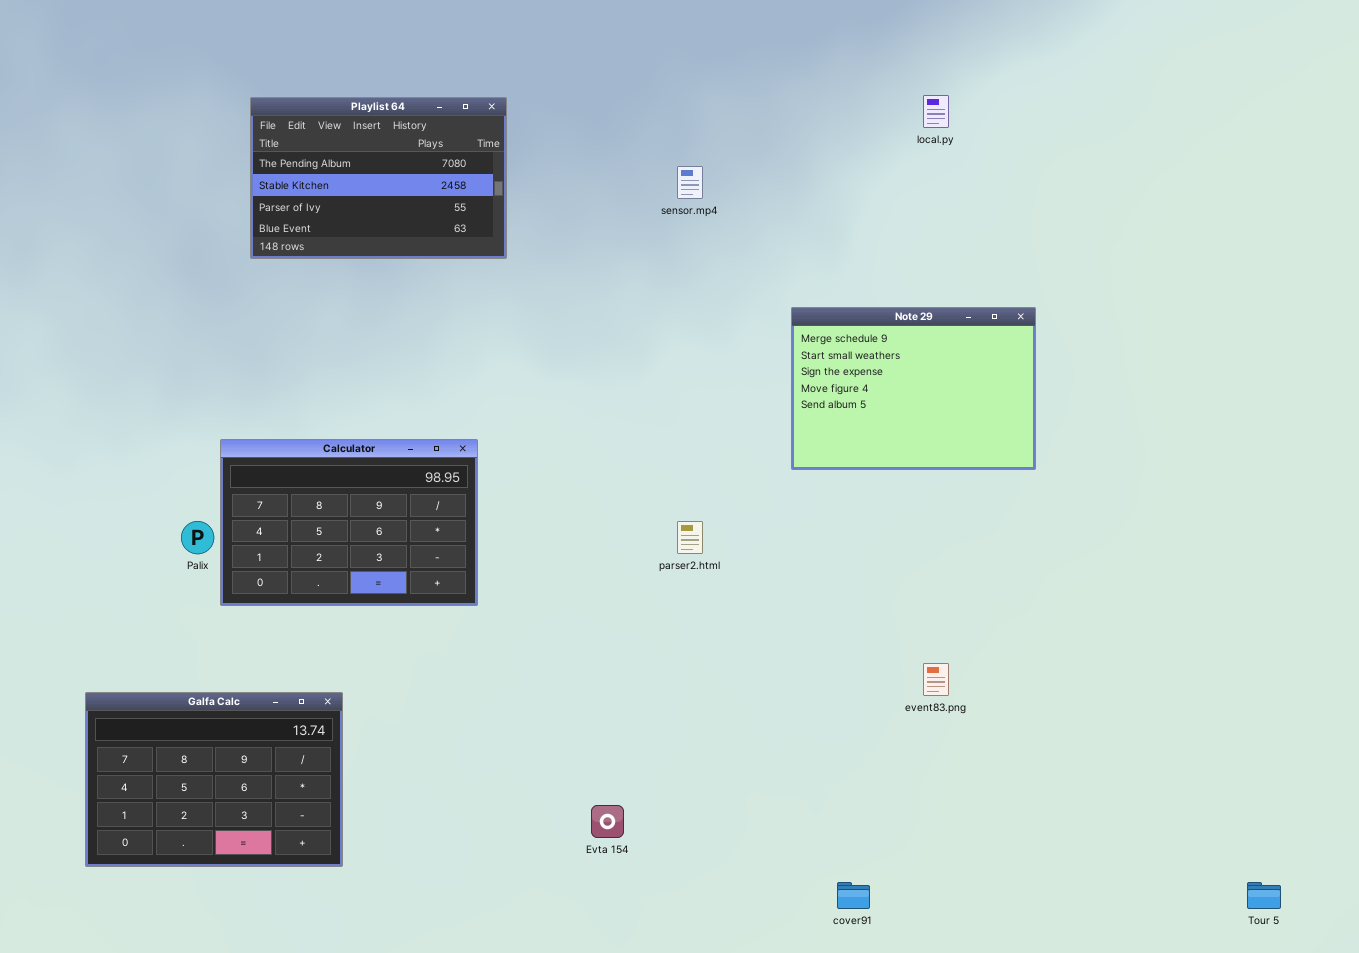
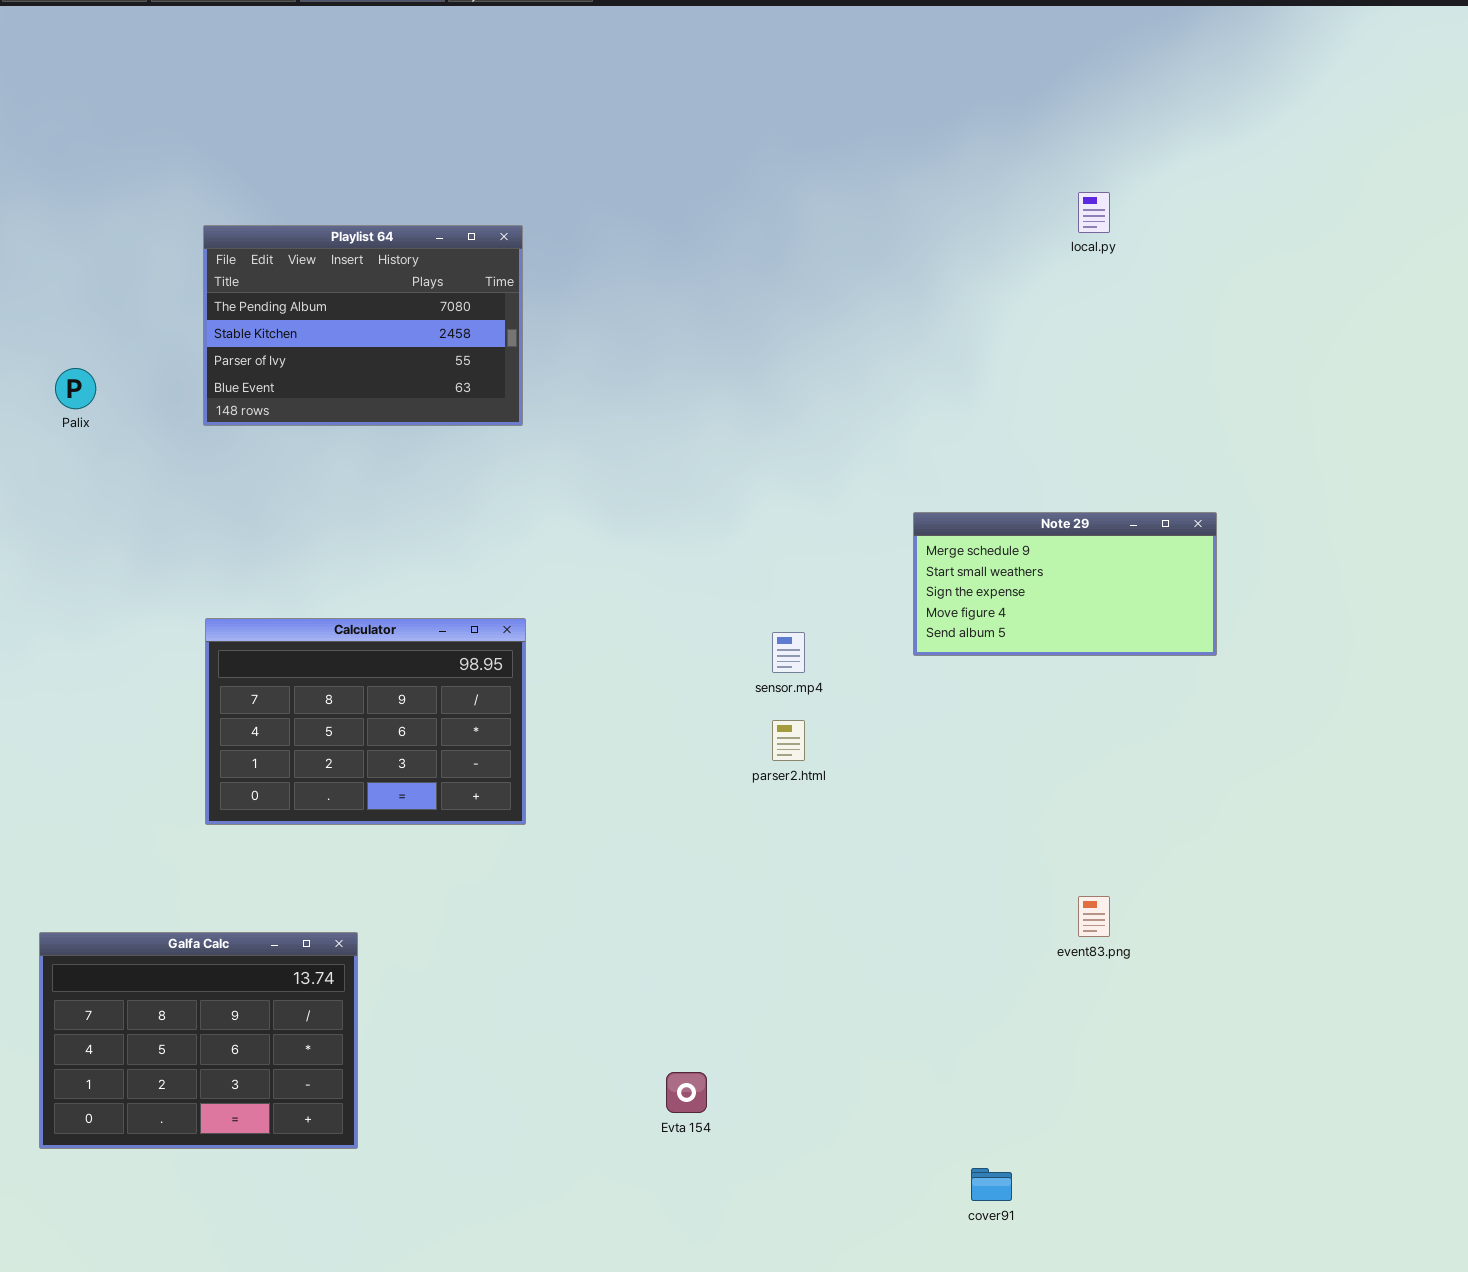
Playlist 64: [250,97,507,259] -> [203,225,523,426], moved
sensor.mp4: [677,166,703,199] -> [772,632,805,673], moved
Note 29: [791,307,1036,470] -> [913,512,1217,656], resized
Palix: [181,521,214,554] -> [55,368,96,409], moved

